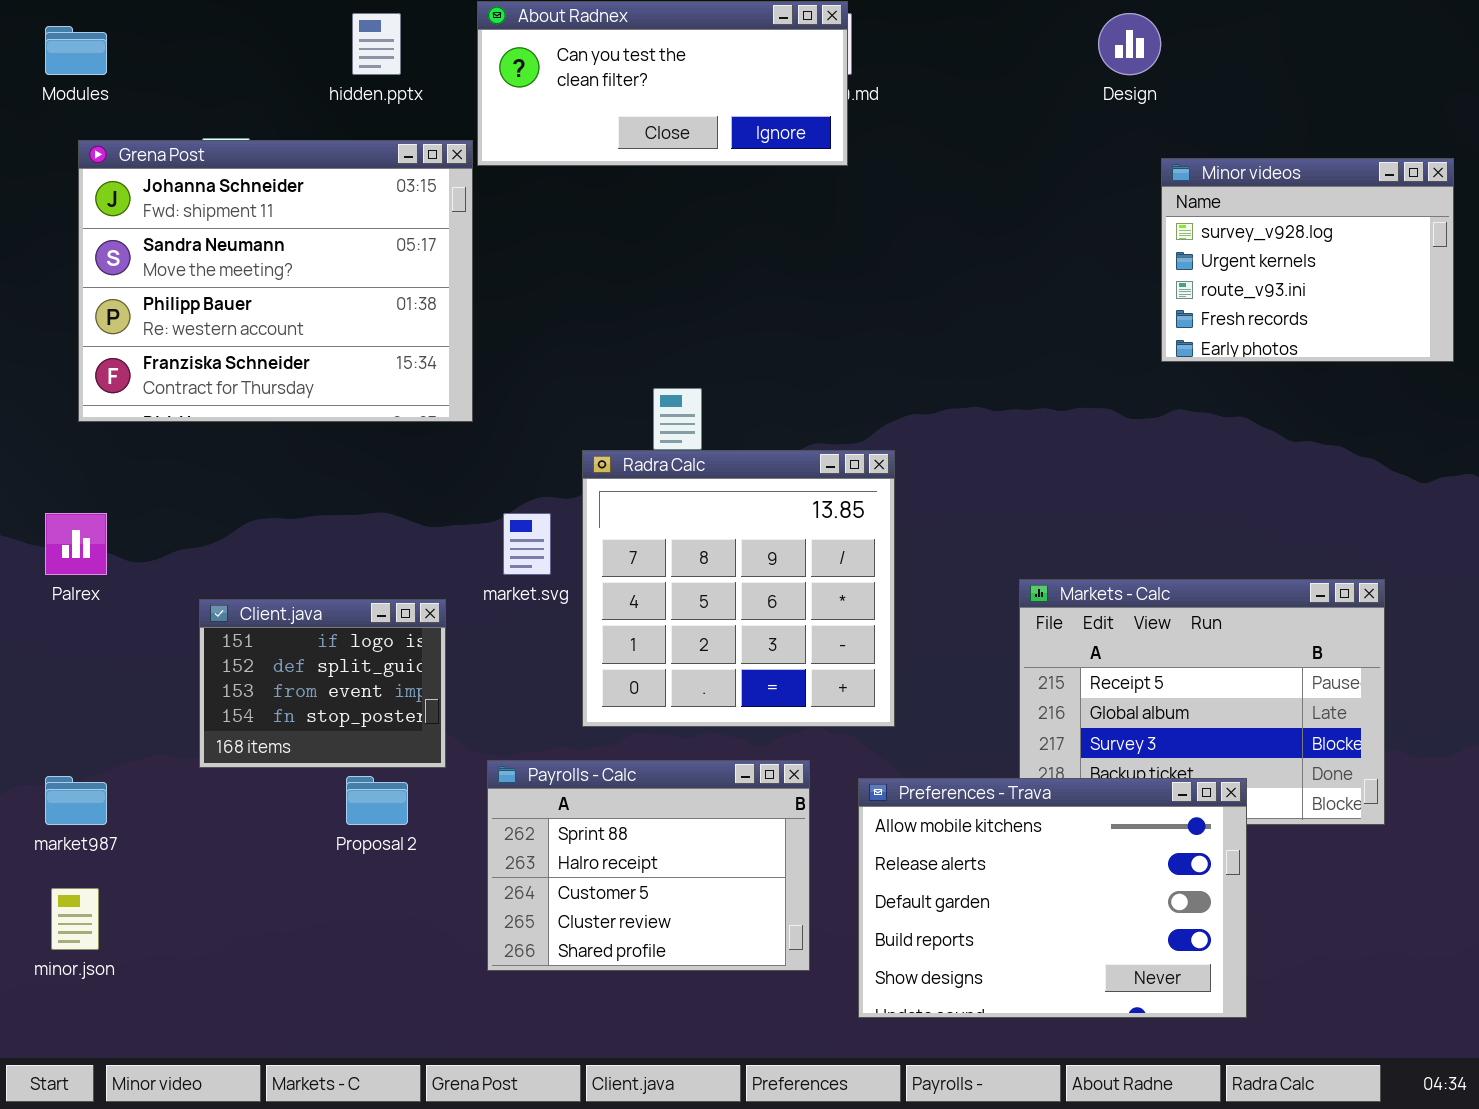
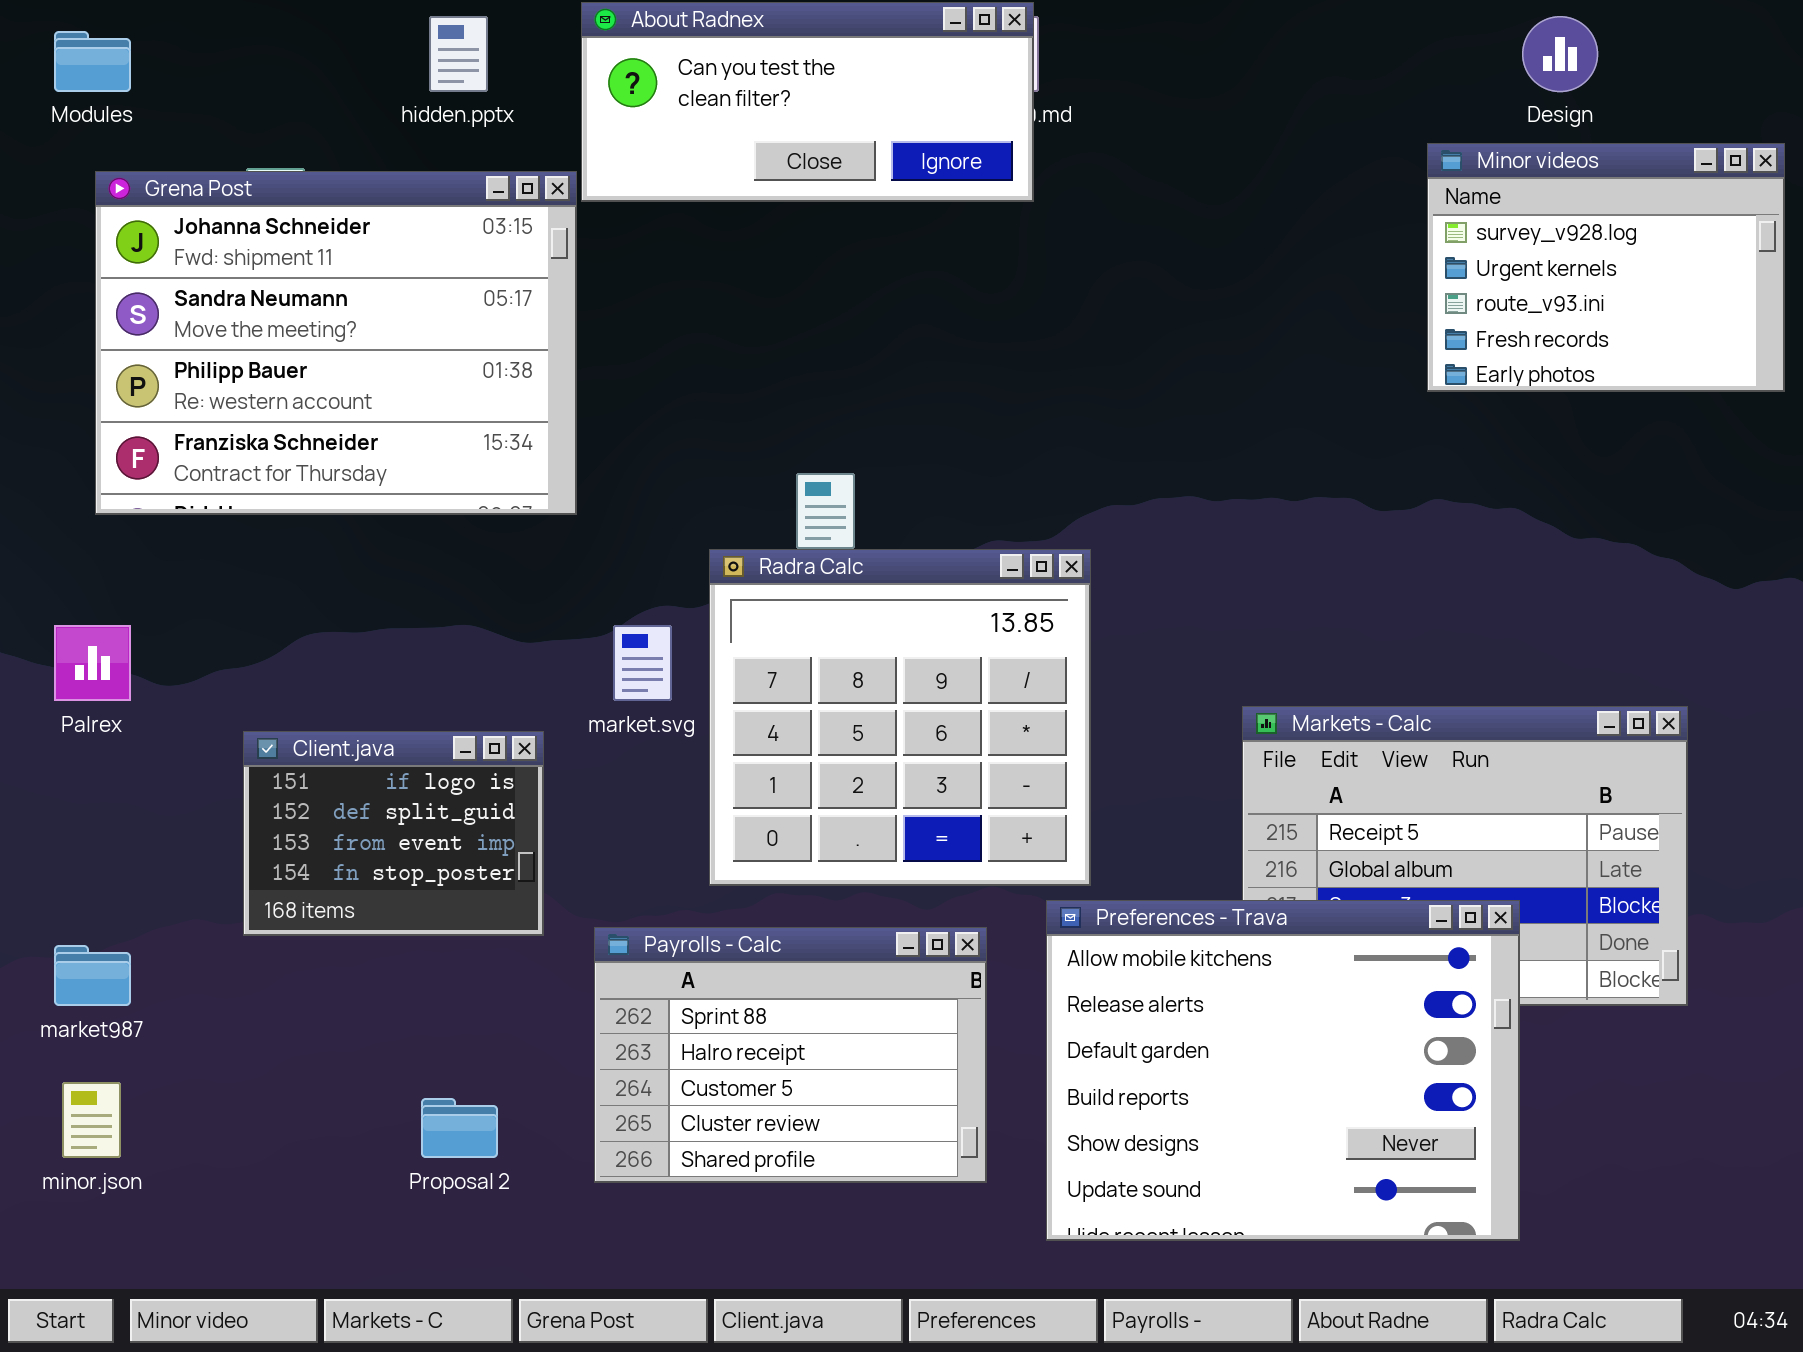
Design: [1098,13,1161,75] -> [1522,16,1598,92], moved
Minor videos: [1161,158,1454,362] -> [1427,143,1785,392], moved
Proposal 2: [346,776,408,825] -> [421,1098,498,1158], moved
Preferences - Trava: [858,778,1247,1018] -> [1046,900,1520,1241], resized

